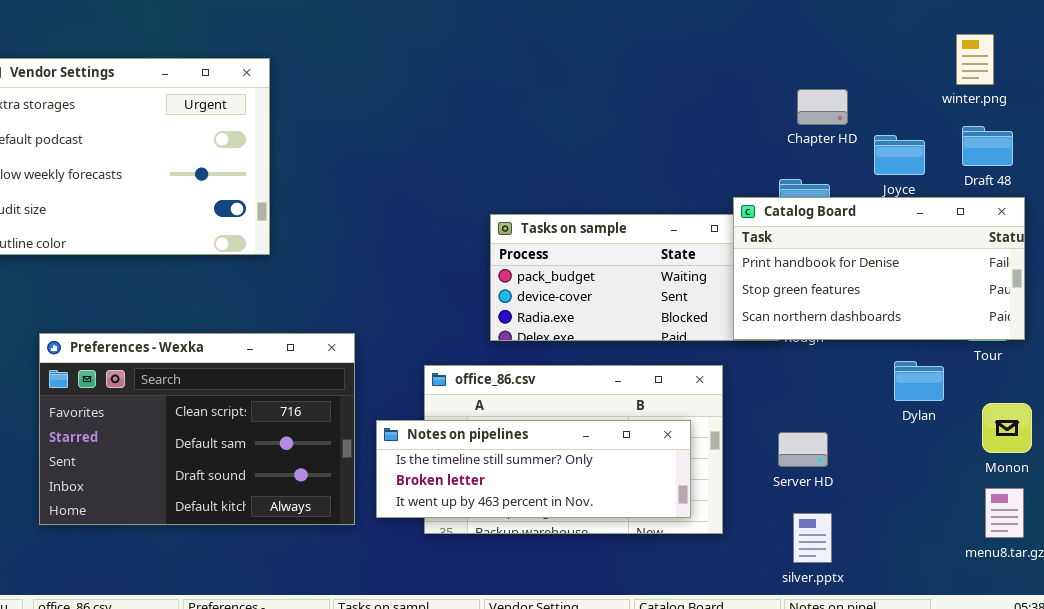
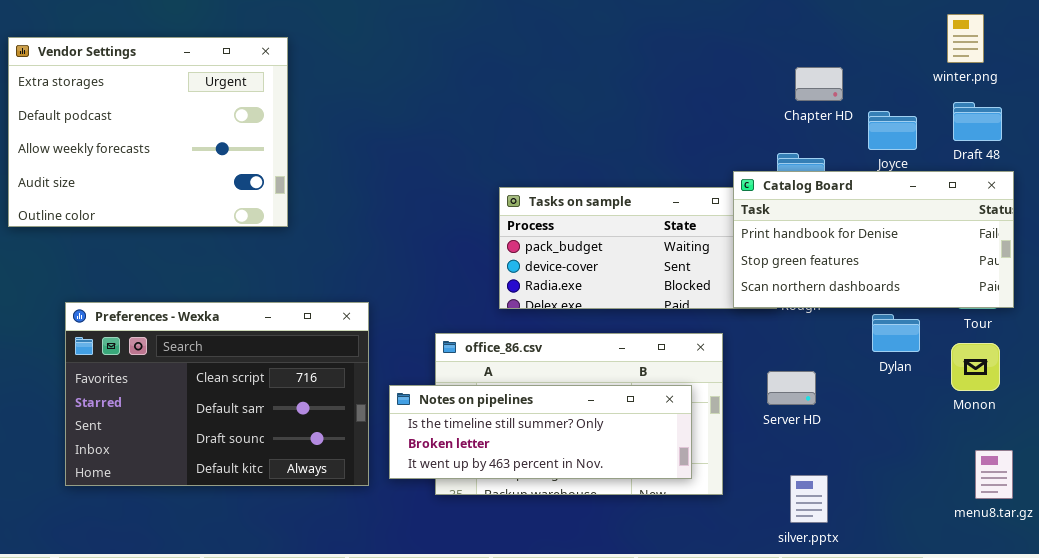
Dylan: [894,361,944,401] -> [872,314,920,352], moved
Monon: [982,403,1032,453] -> [951,343,1000,391], moved
Server HD: [778,432,828,467] -> [767,371,816,405], moved

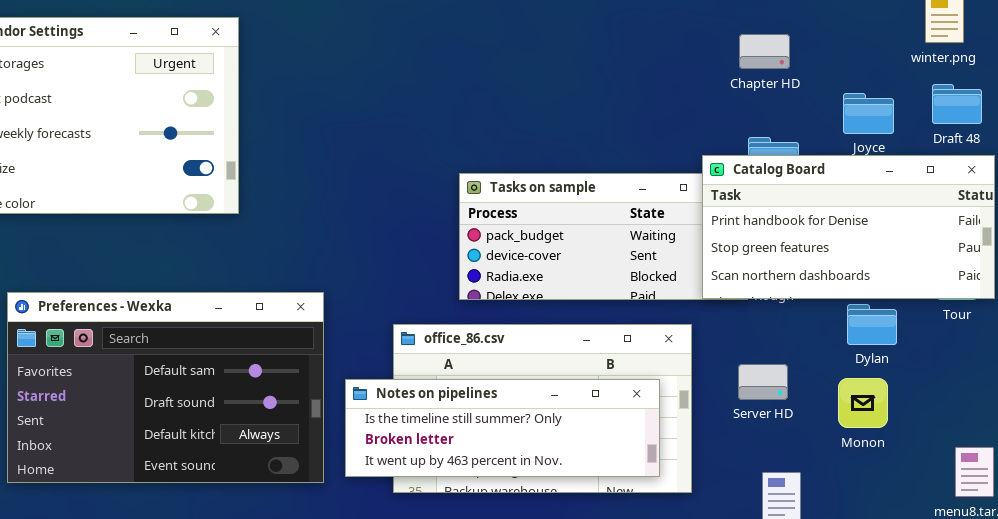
Chapter HD: [795,67,843,101] -> [739,34,790,69], moved
Preferences - Wexka: [65,302,369,486] -> [7,292,324,483], scrolled down 1 row
Monon: [951,343,1000,391] -> [838,378,888,428], moved

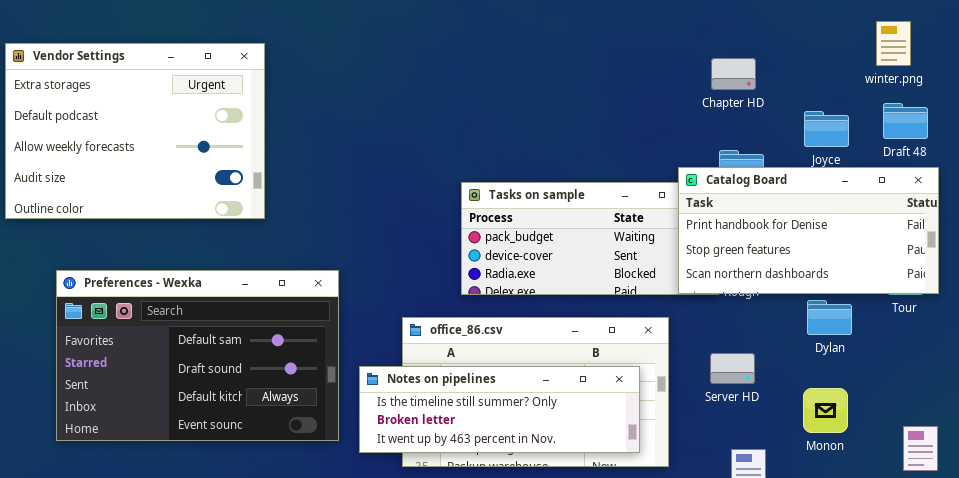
Preferences - Wexka: [7,292,324,483] -> [56,270,339,441], moved
Monon: [838,378,888,428] -> [803,388,848,433], moved

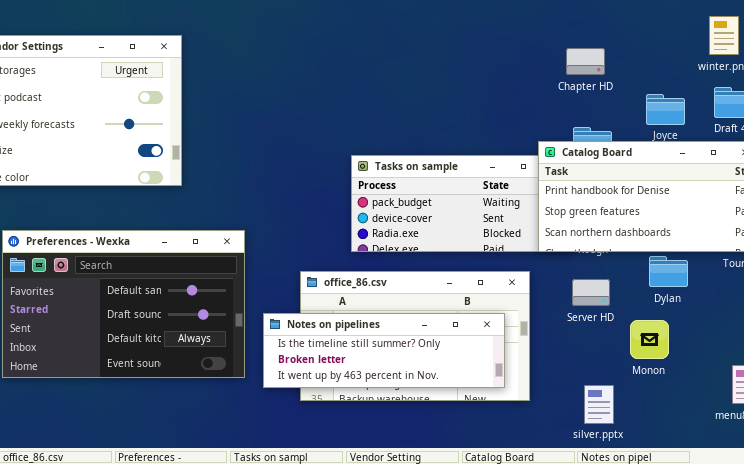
Server HD: [710,353,755,384] -> [572,279,610,306], moved
Monon: [803,388,848,433] -> [630,320,669,359], moved

